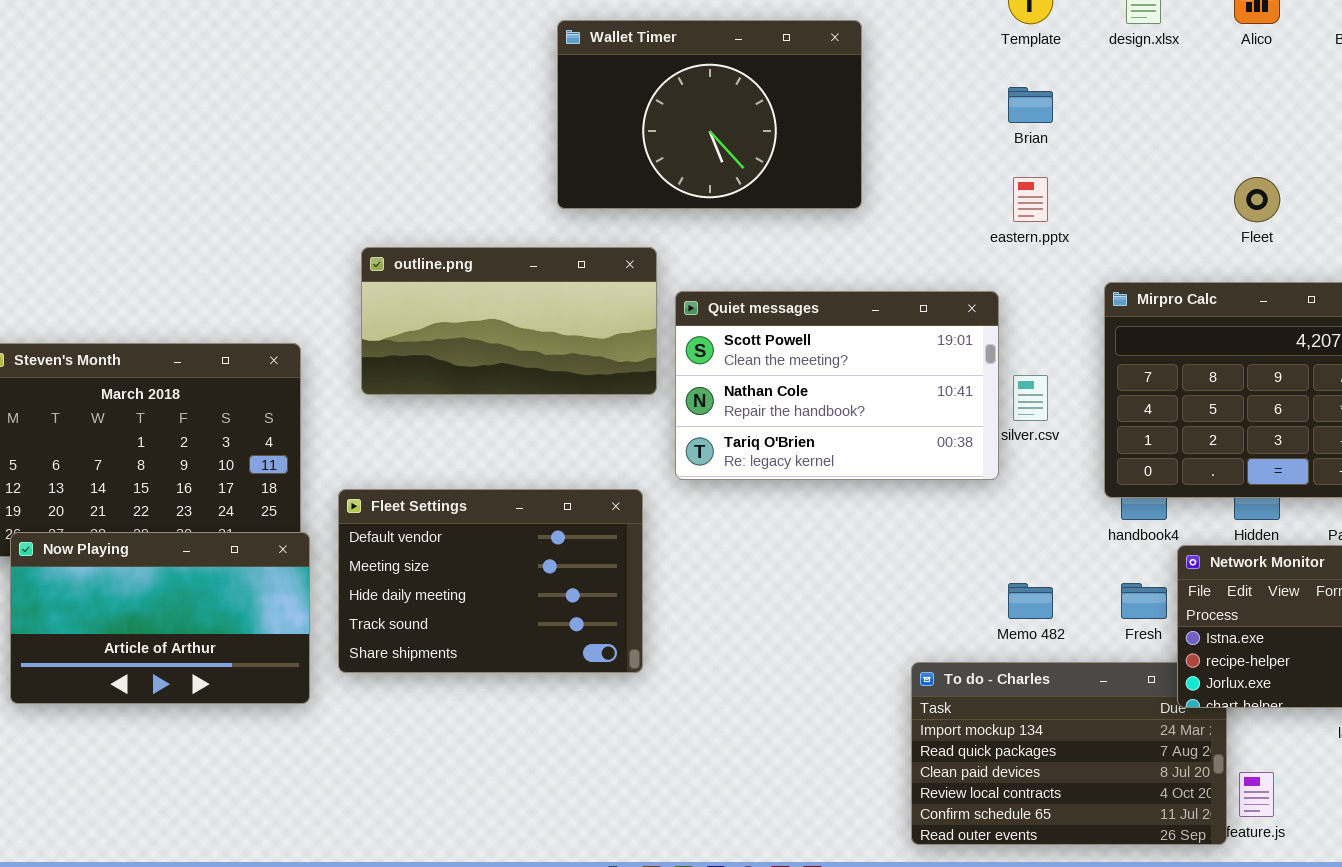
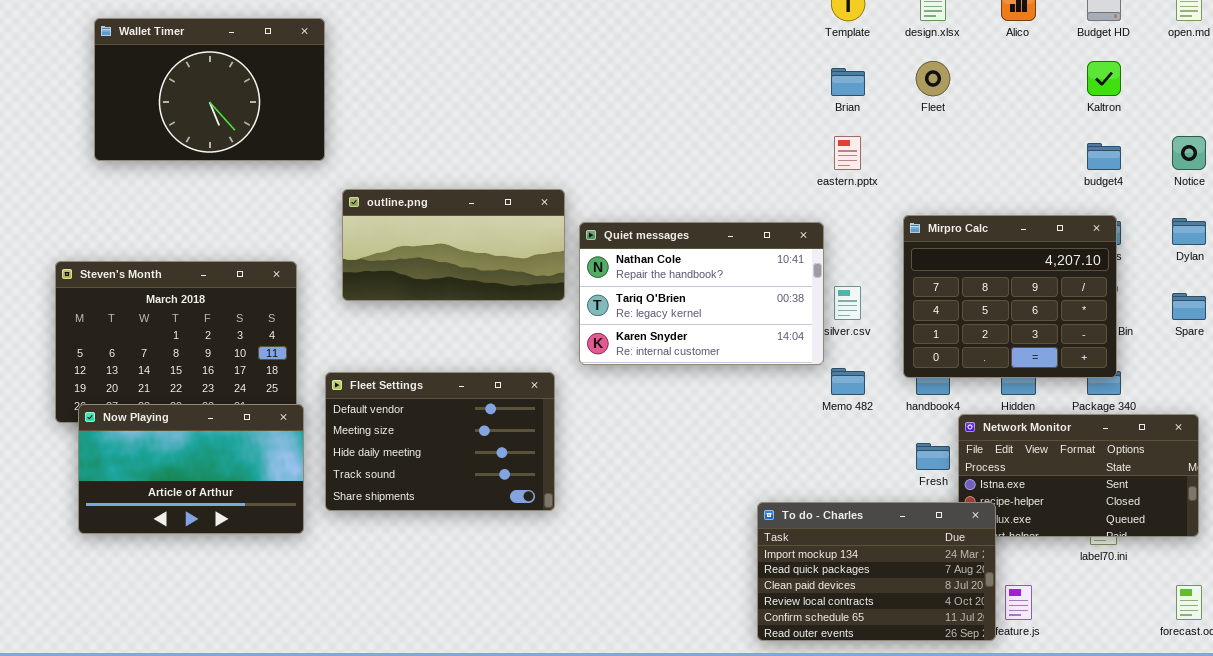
Wallet Timer: [557,20,862,209] -> [94,18,325,161], moved
Fleet: [1234,177,1280,222] -> [916,61,950,96], moved
Quiet messages: [675,291,999,480] -> [579,222,824,365], scrolled down 1 row
Memo 482: [1008,583,1053,619] -> [831,368,865,395], moved
To do - Charles: [911,662,1227,845] -> [757,502,996,641], raised

